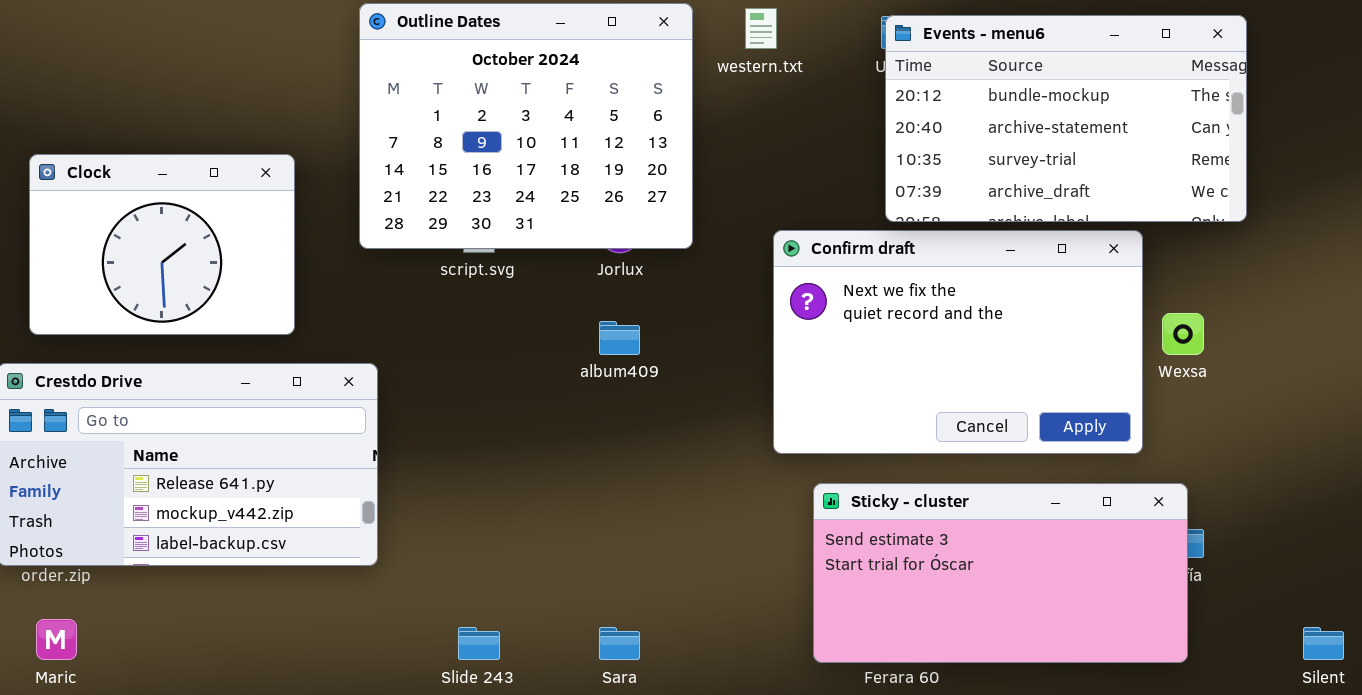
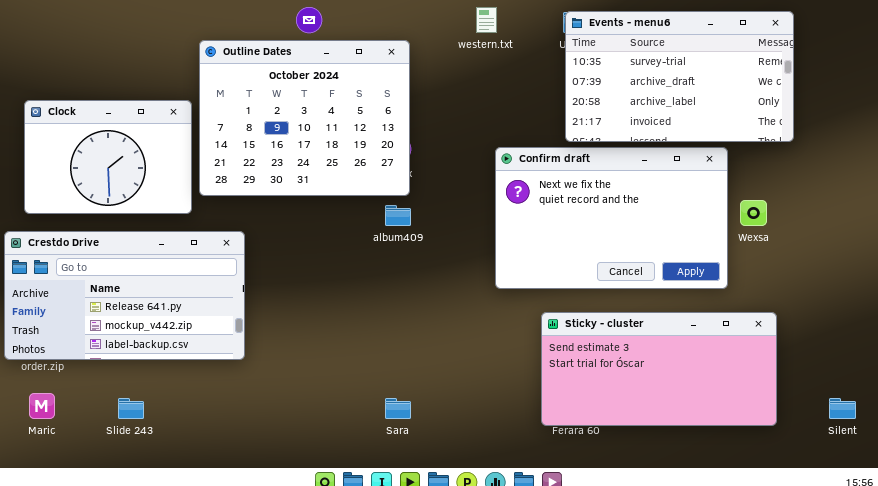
Outline Dates: [359,3,693,249] -> [199,40,410,196], moved
Events - menu6: [885,15,1247,222] -> [565,11,794,142], scrolled down 2 rows
Sticky - cluster: [813,483,1188,663] -> [541,312,777,426], moved
Slide 243: [458,627,500,660] -> [118,398,144,419], moved

